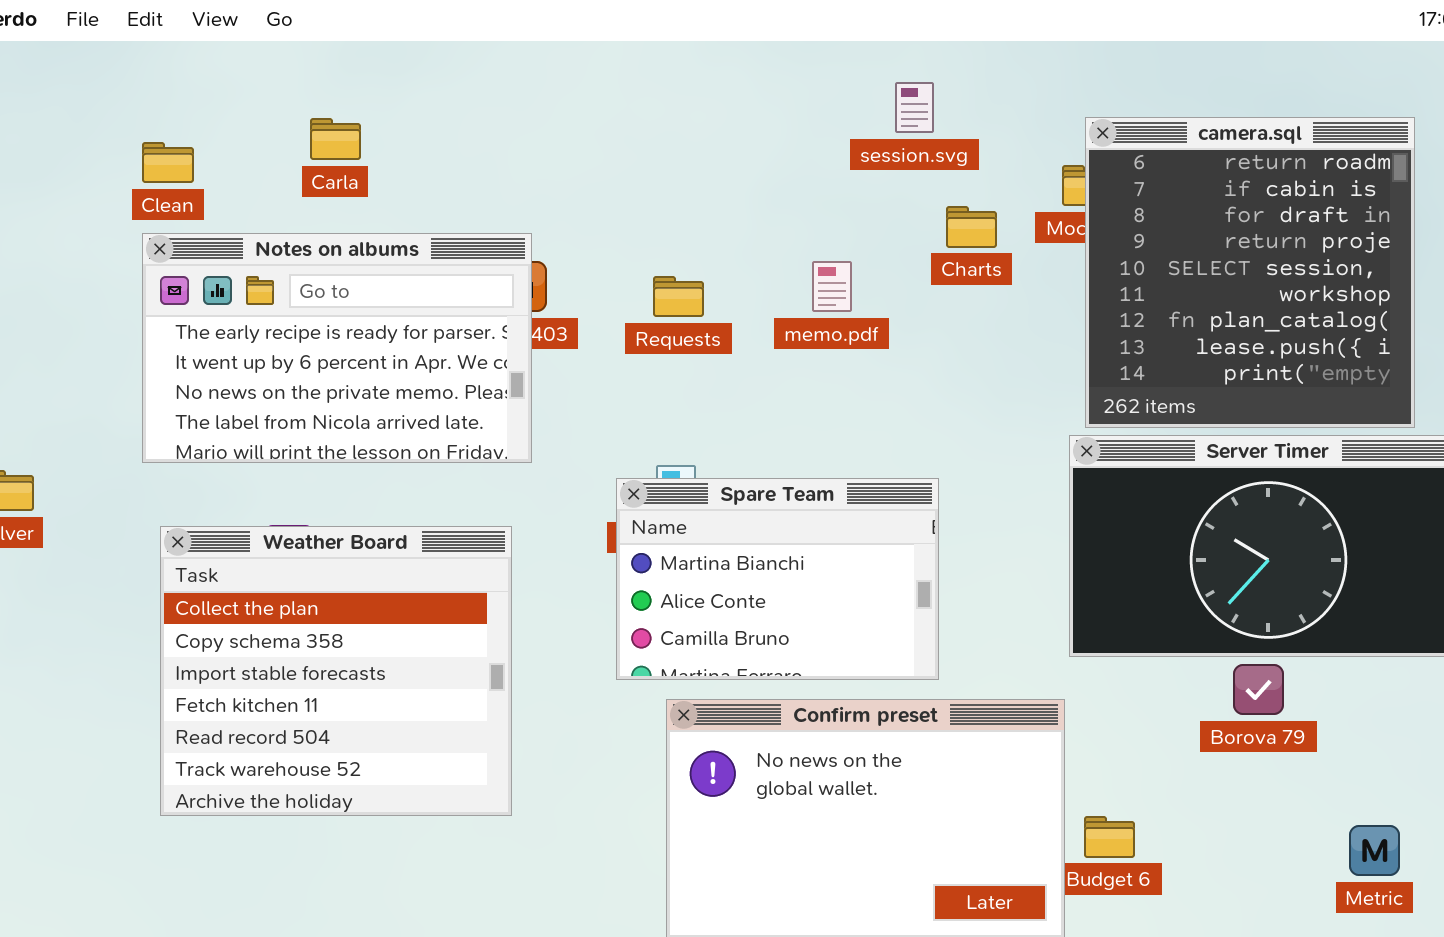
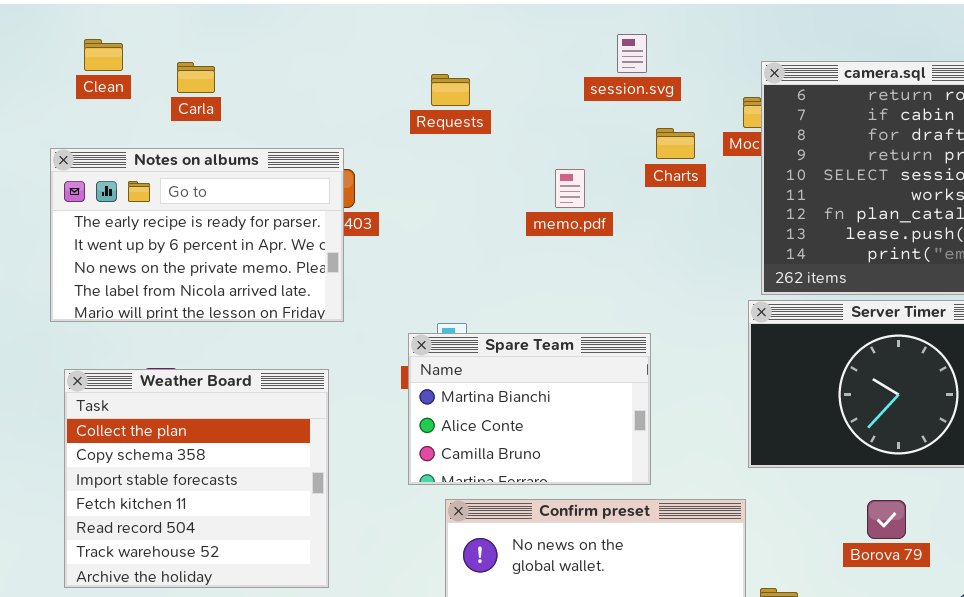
Clean: [142,142,194,183] -> [84,39,123,71], moved
Requests: [653,276,704,317] -> [431,74,470,106], moved
Borova 79: [1233,664,1284,715] -> [867,500,906,539], moved

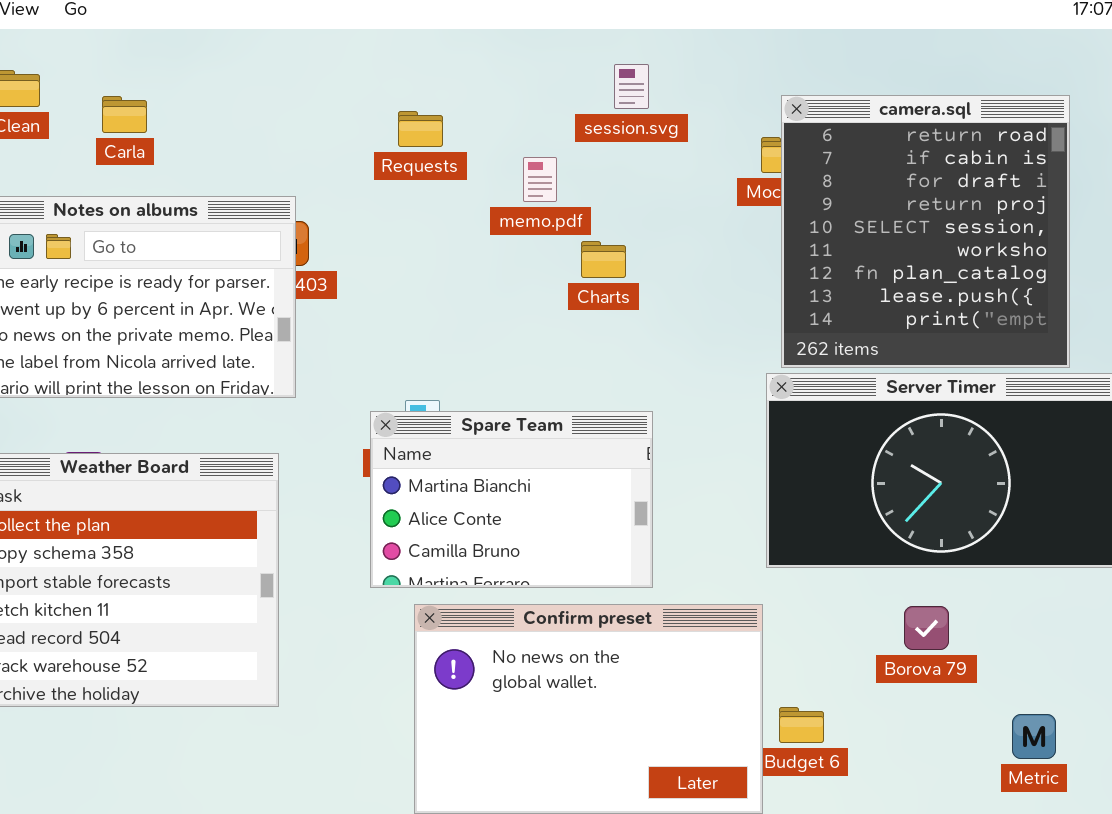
Charts: [656,128,695,159] -> [581,241,626,278], moved
memo.pdf: [555,169,585,208] -> [523,157,557,202], moved

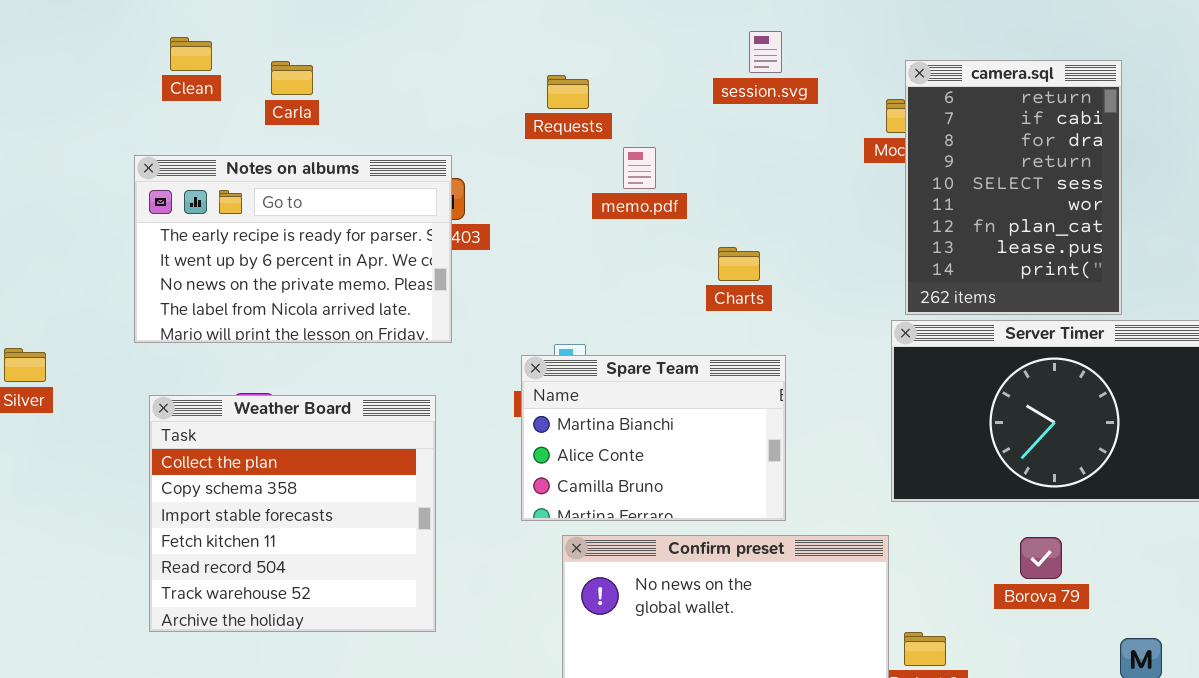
camera.sql: [781,95,1070,368] -> [905,60,1122,315], resized
memo.pdf: [523,157,557,202] -> [623,147,656,189], moved
Charts: [581,241,626,278] -> [718,247,760,281], moved

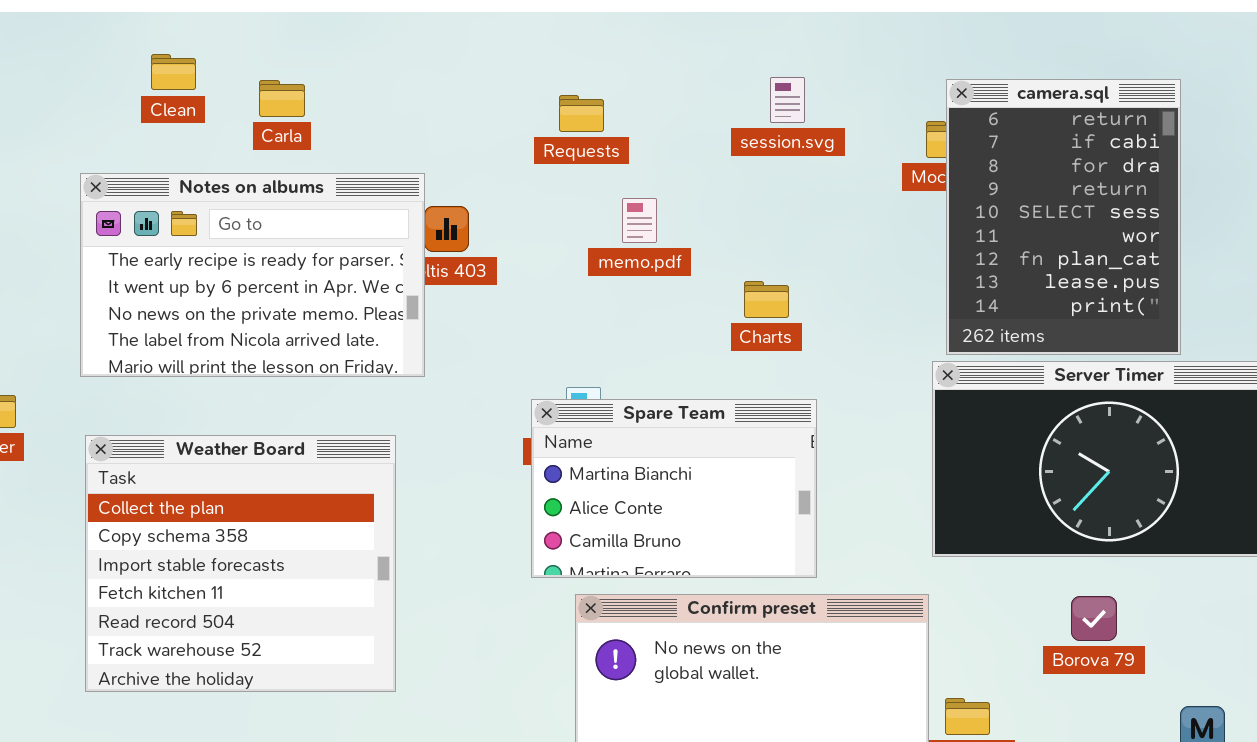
session.svg: [749,31,782,73] -> [770,77,805,123], moved
memo.pdf: [623,147,656,189] -> [622,198,657,243], moved
Notes on albums: [134,155,452,343] -> [80,173,425,377], moved
Weather Board: [149,395,436,632] -> [85,435,396,692], moved

